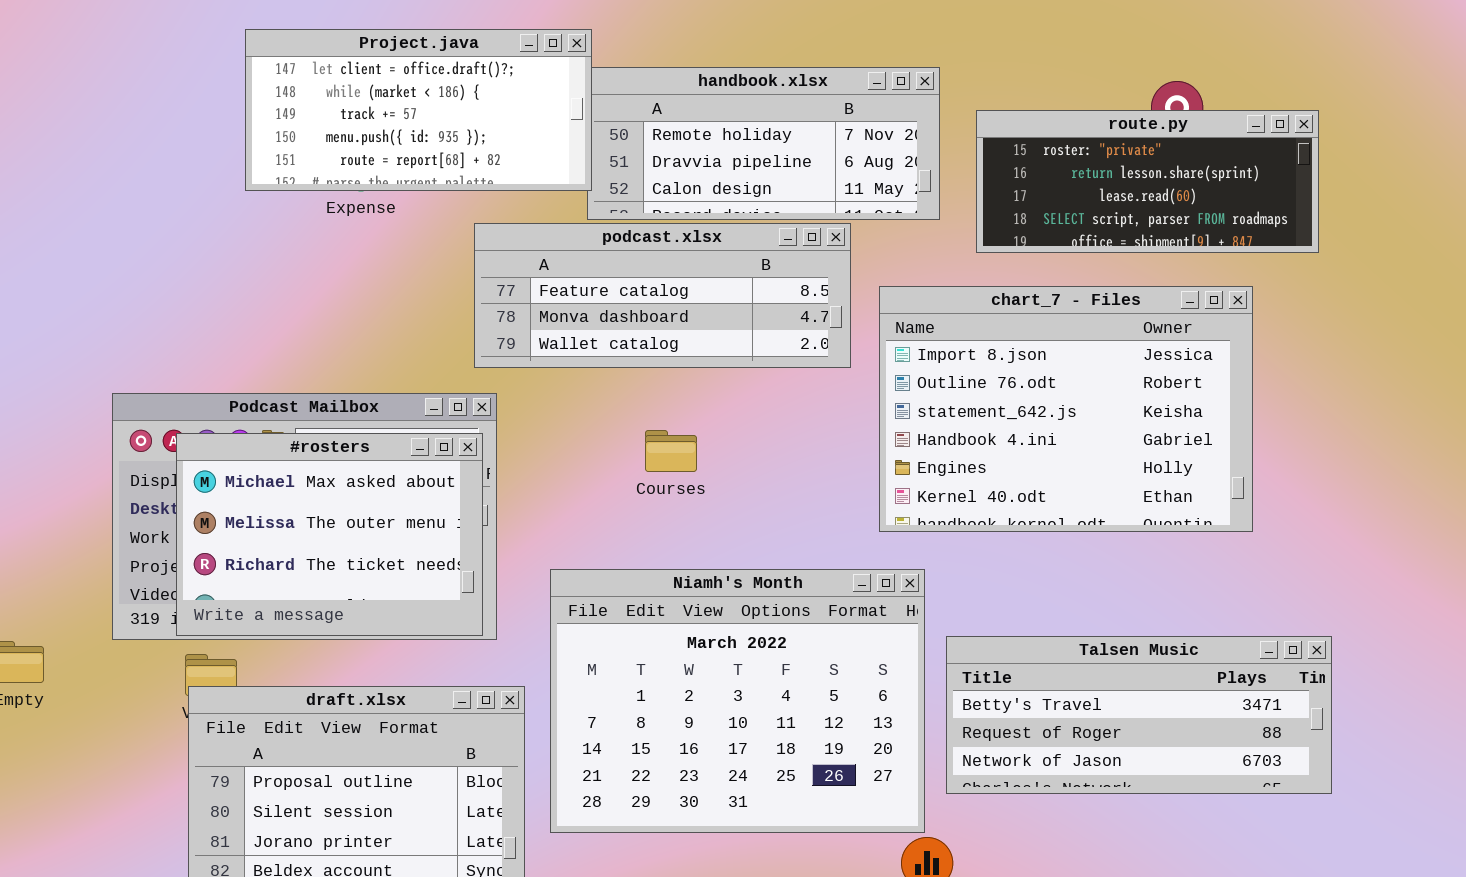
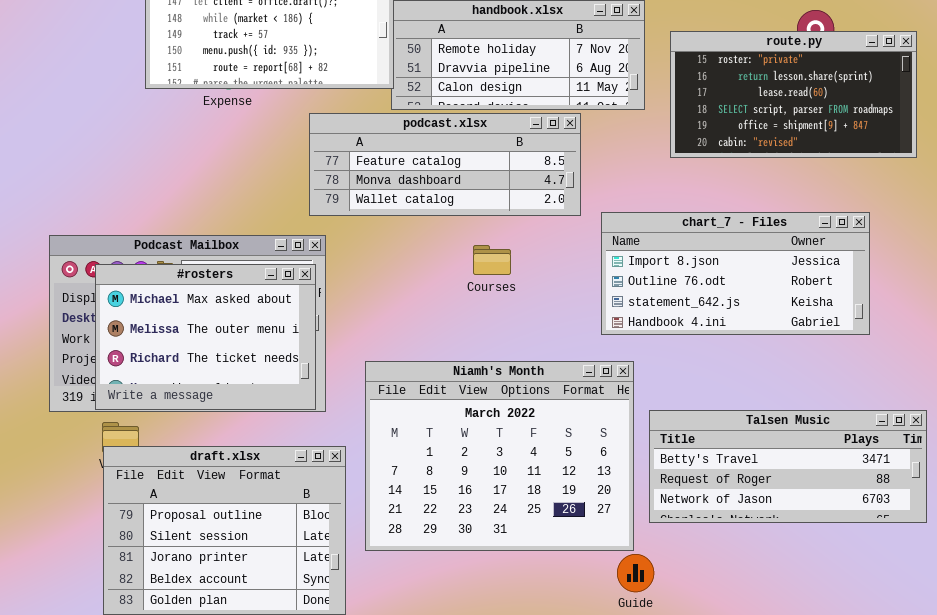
route.py: [976,110,1319,253] -> [670,31,917,158], resized
chart_7 - Files: [879,286,1253,532] -> [601,212,870,335], resized
Courses: [645,430,697,472] -> [473,245,511,275], moved

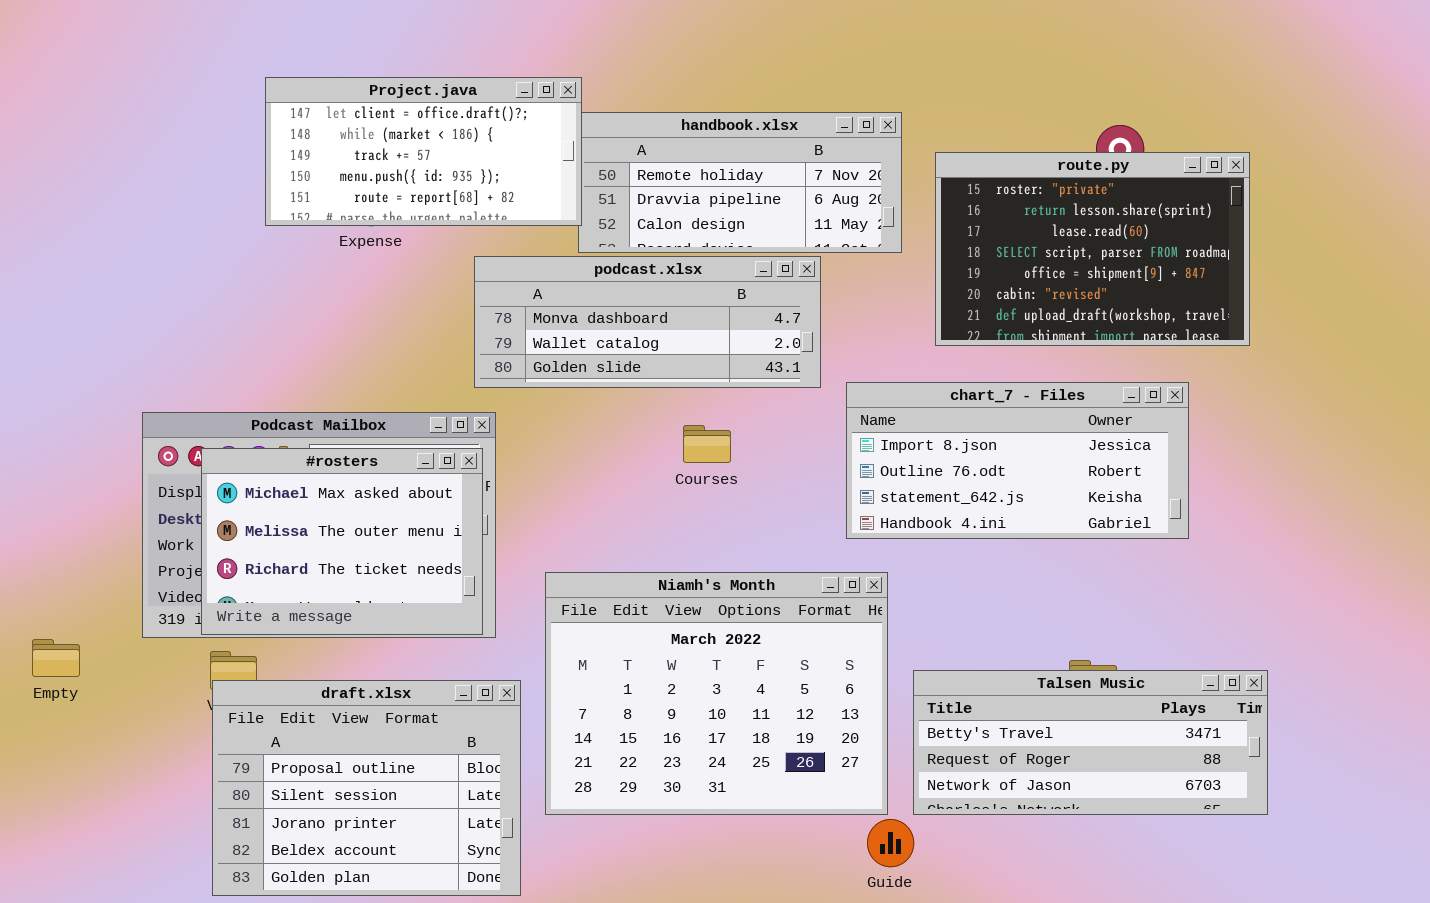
route.py: [670,31,917,158] -> [935,152,1250,346], resized
podcast.xlsx: [309,113,581,216] -> [474,256,821,388], scrolled down 1 row
Talsen Music: [649,410,927,523] -> [913,670,1268,815], moved

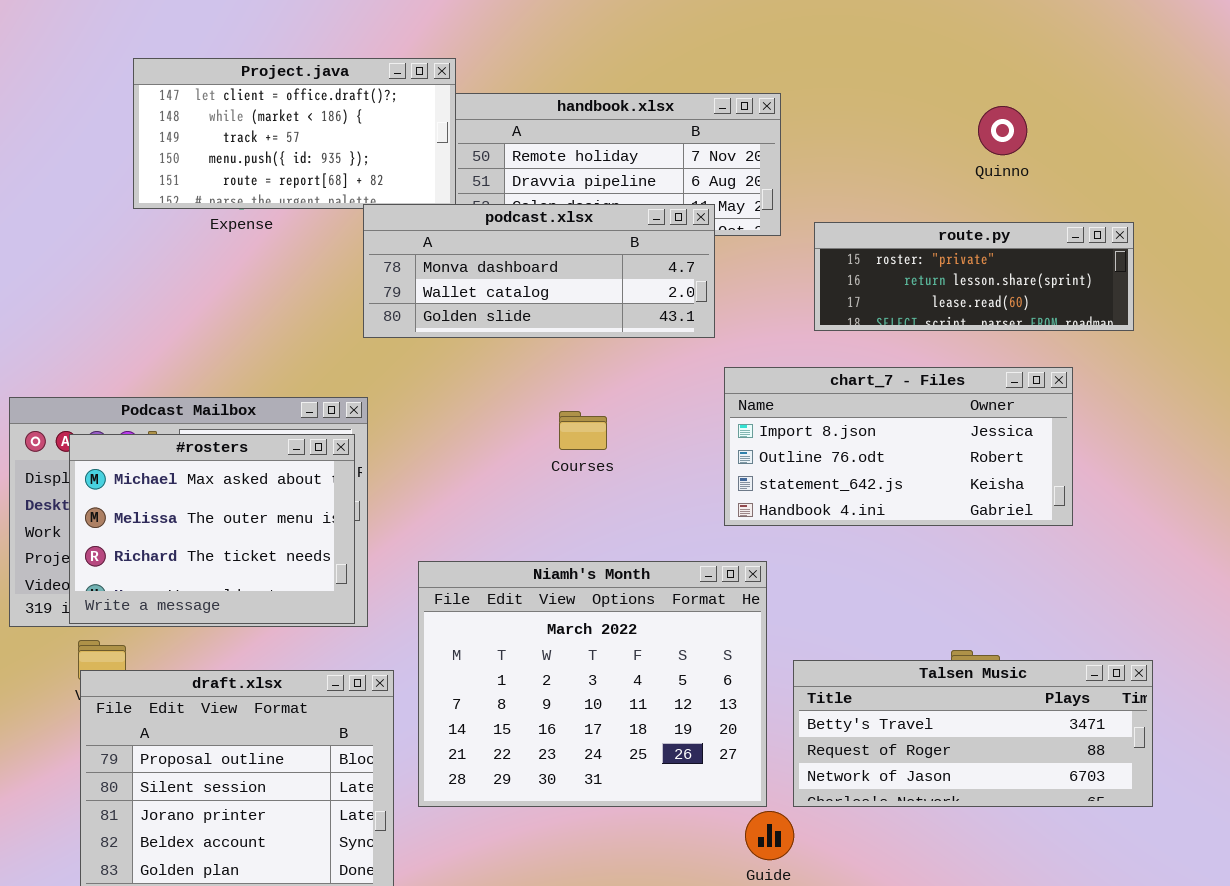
route.py: [935,152,1250,346] -> [814,222,1134,331], resized
podcast.xlsx: [474,256,821,388] -> [363,204,715,338], moved

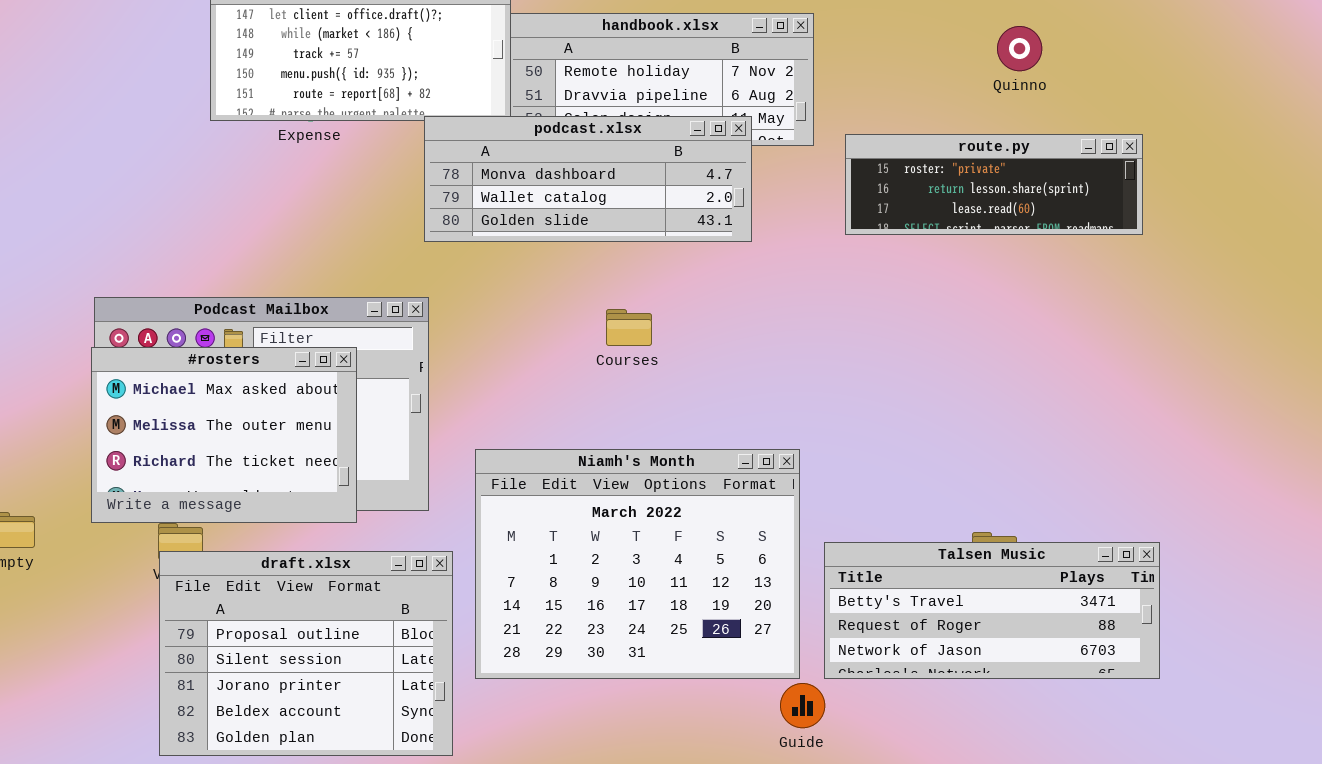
chart_7 - Files: [724,367,1073,526] -> none, closed
#rosters: [69,434,355,624] -> [91,347,357,523], moved

